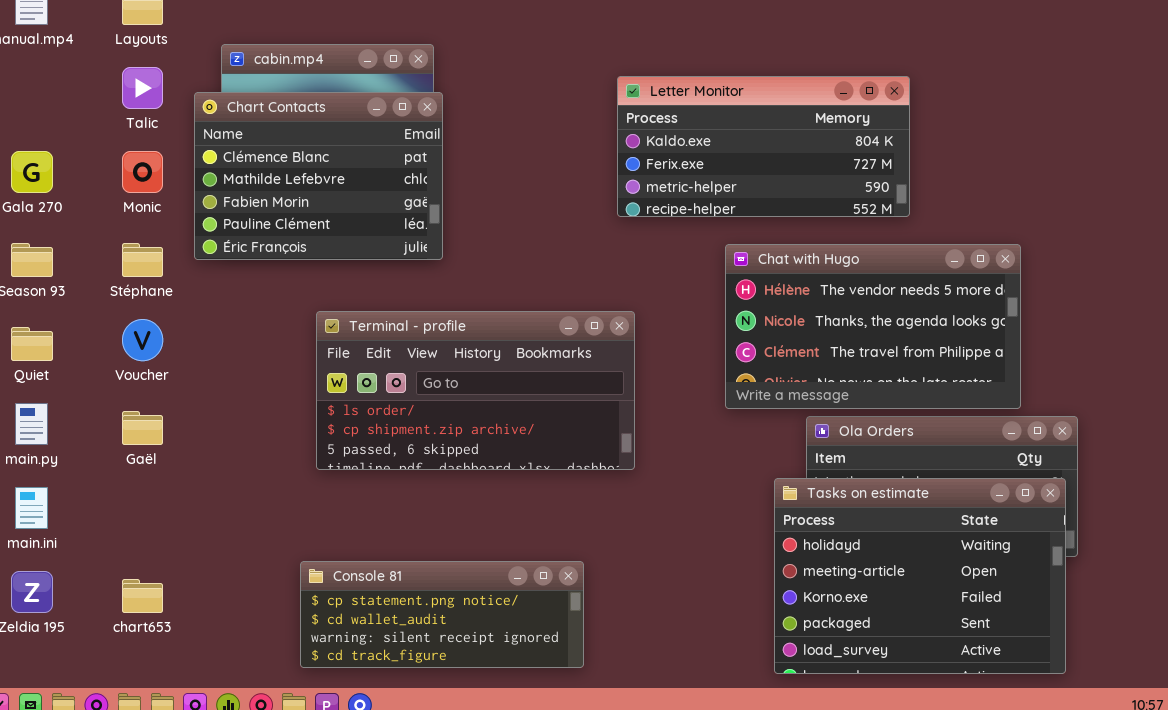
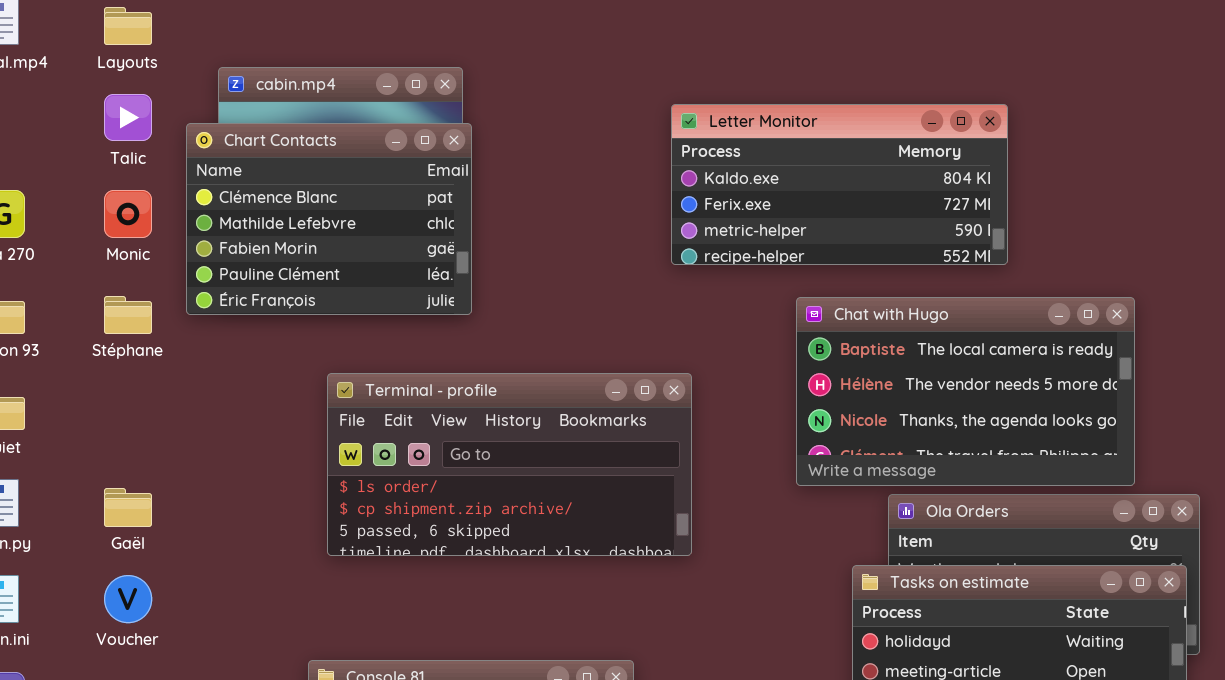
Chat with Hugo: [725,244,1021,409] -> [796,297,1135,486], scrolled up 1 row
Voucher: [122,319,163,361] -> [104,575,152,623], moved

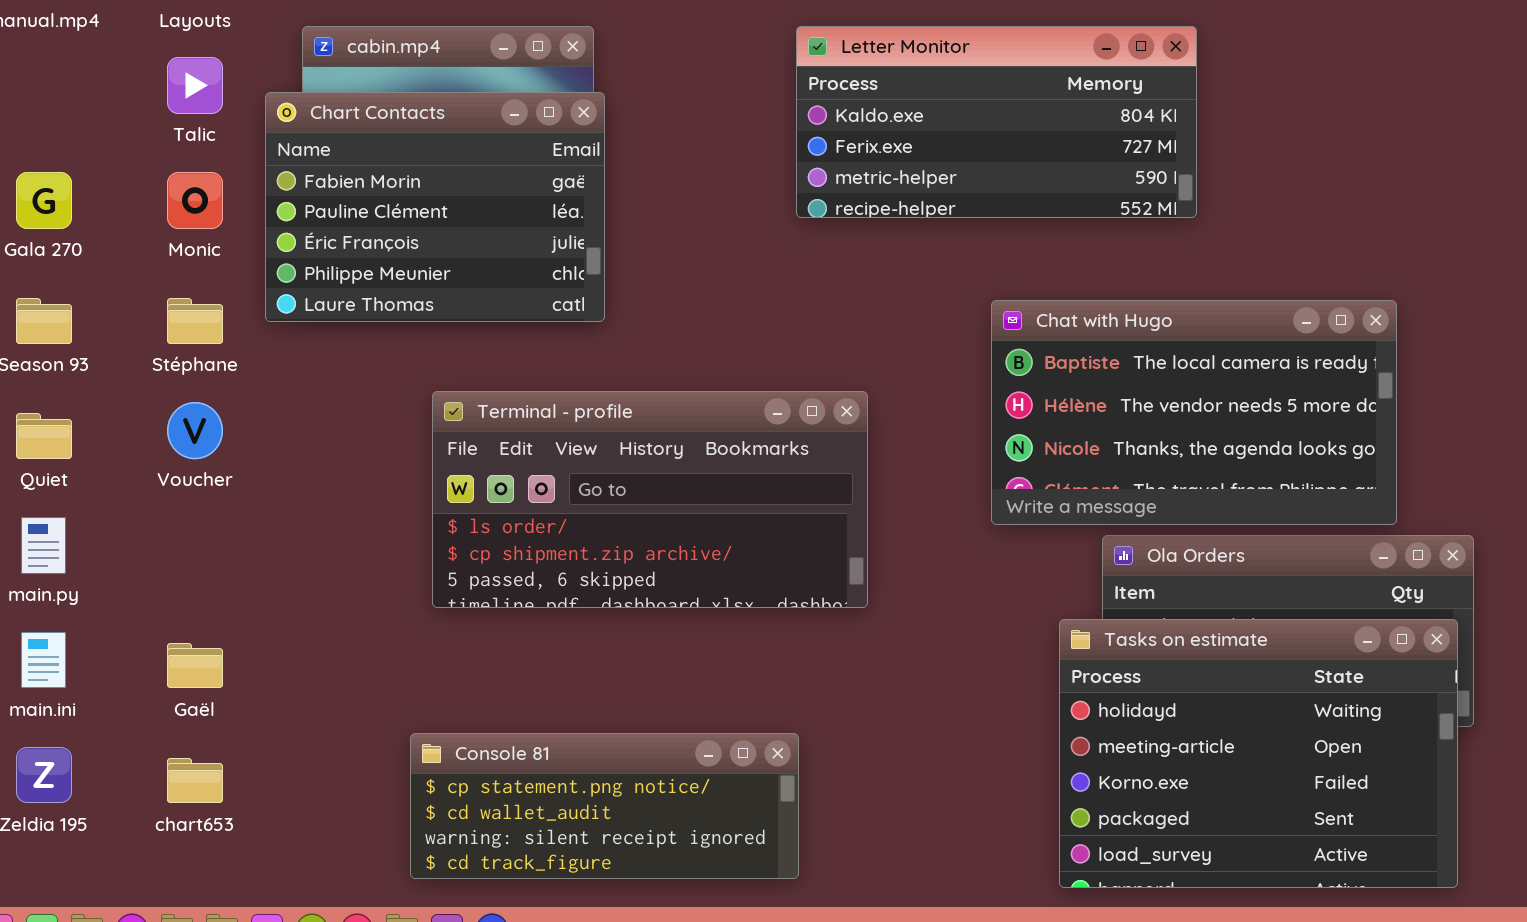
Letter Monitor: [671,104,1008,265] -> [796,26,1197,218], moved
Chart Contacts: [186,123,472,315] -> [265,92,605,322], scrolled down 2 rows
Gaël: [104,488,152,527] -> [167,643,223,688], moved
Voucher: [104,575,152,623] -> [167,402,223,459], moved

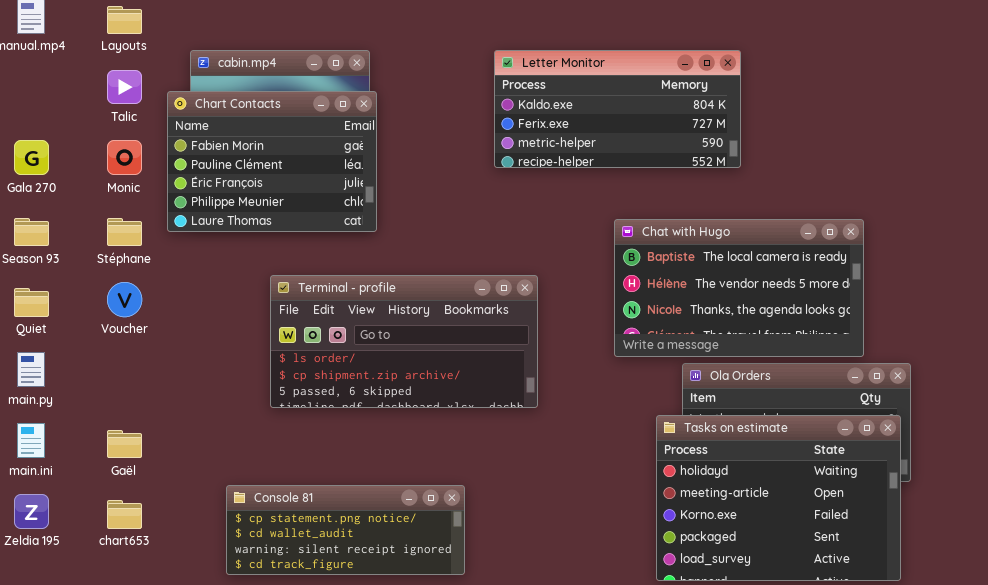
Console 81: [410,733,799,879] -> [226,485,465,575], moved

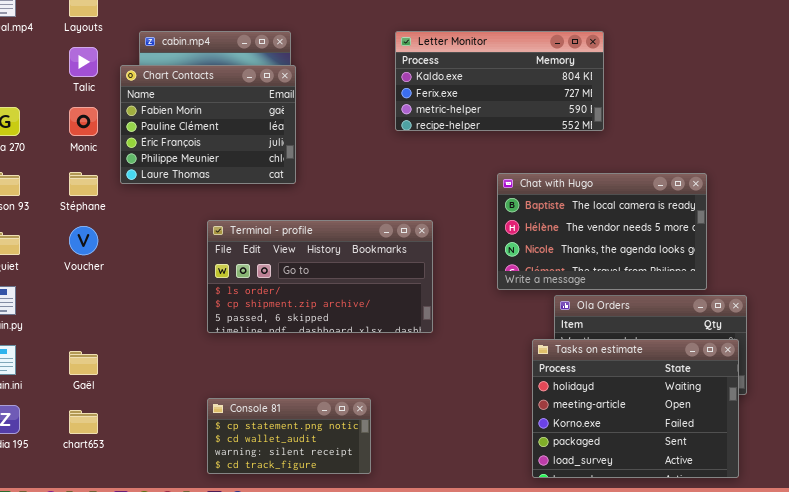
Console 81: [226,485,465,575] -> [207,398,371,474], resized

